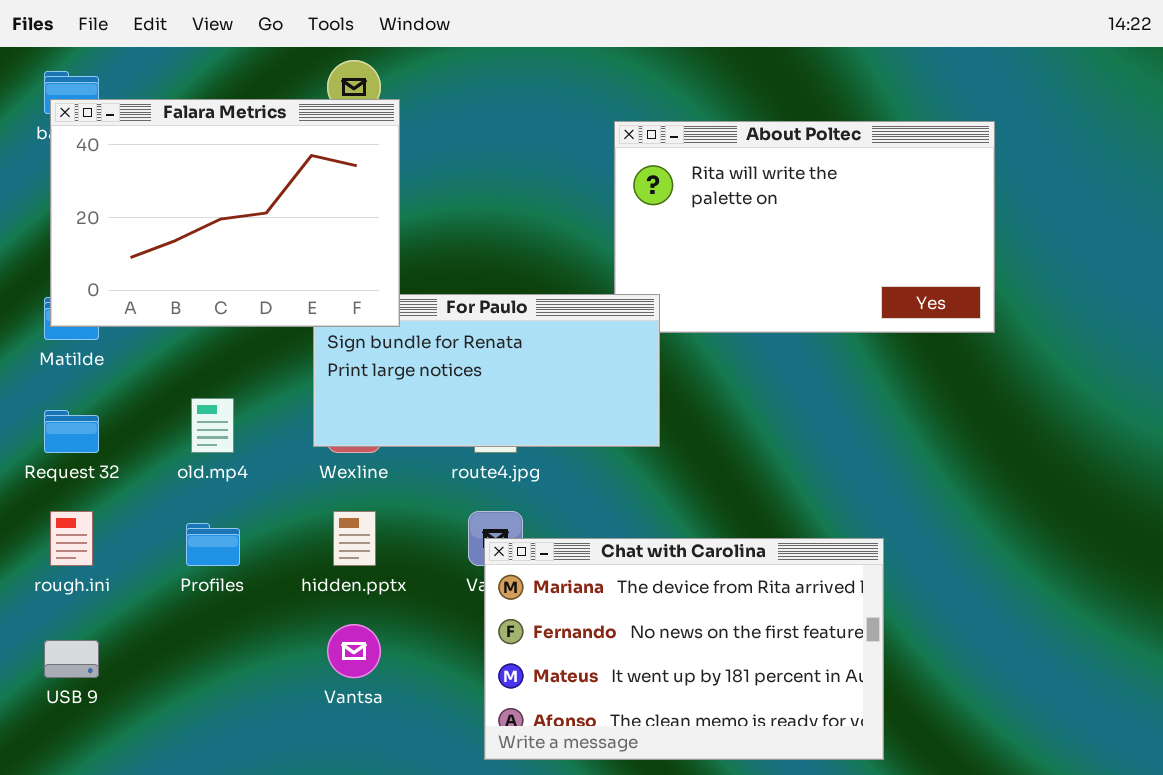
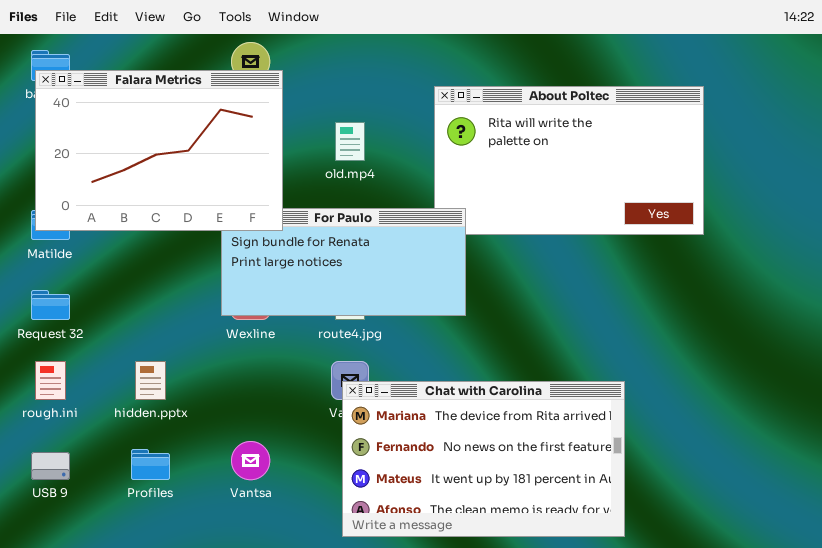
old.mp4: [191,398,234,453] -> [335,122,365,161], moved
hidden.pptx: [333,511,376,566] -> [135,361,166,400], moved
Profiles: [186,523,240,566] -> [131,449,170,480], moved

